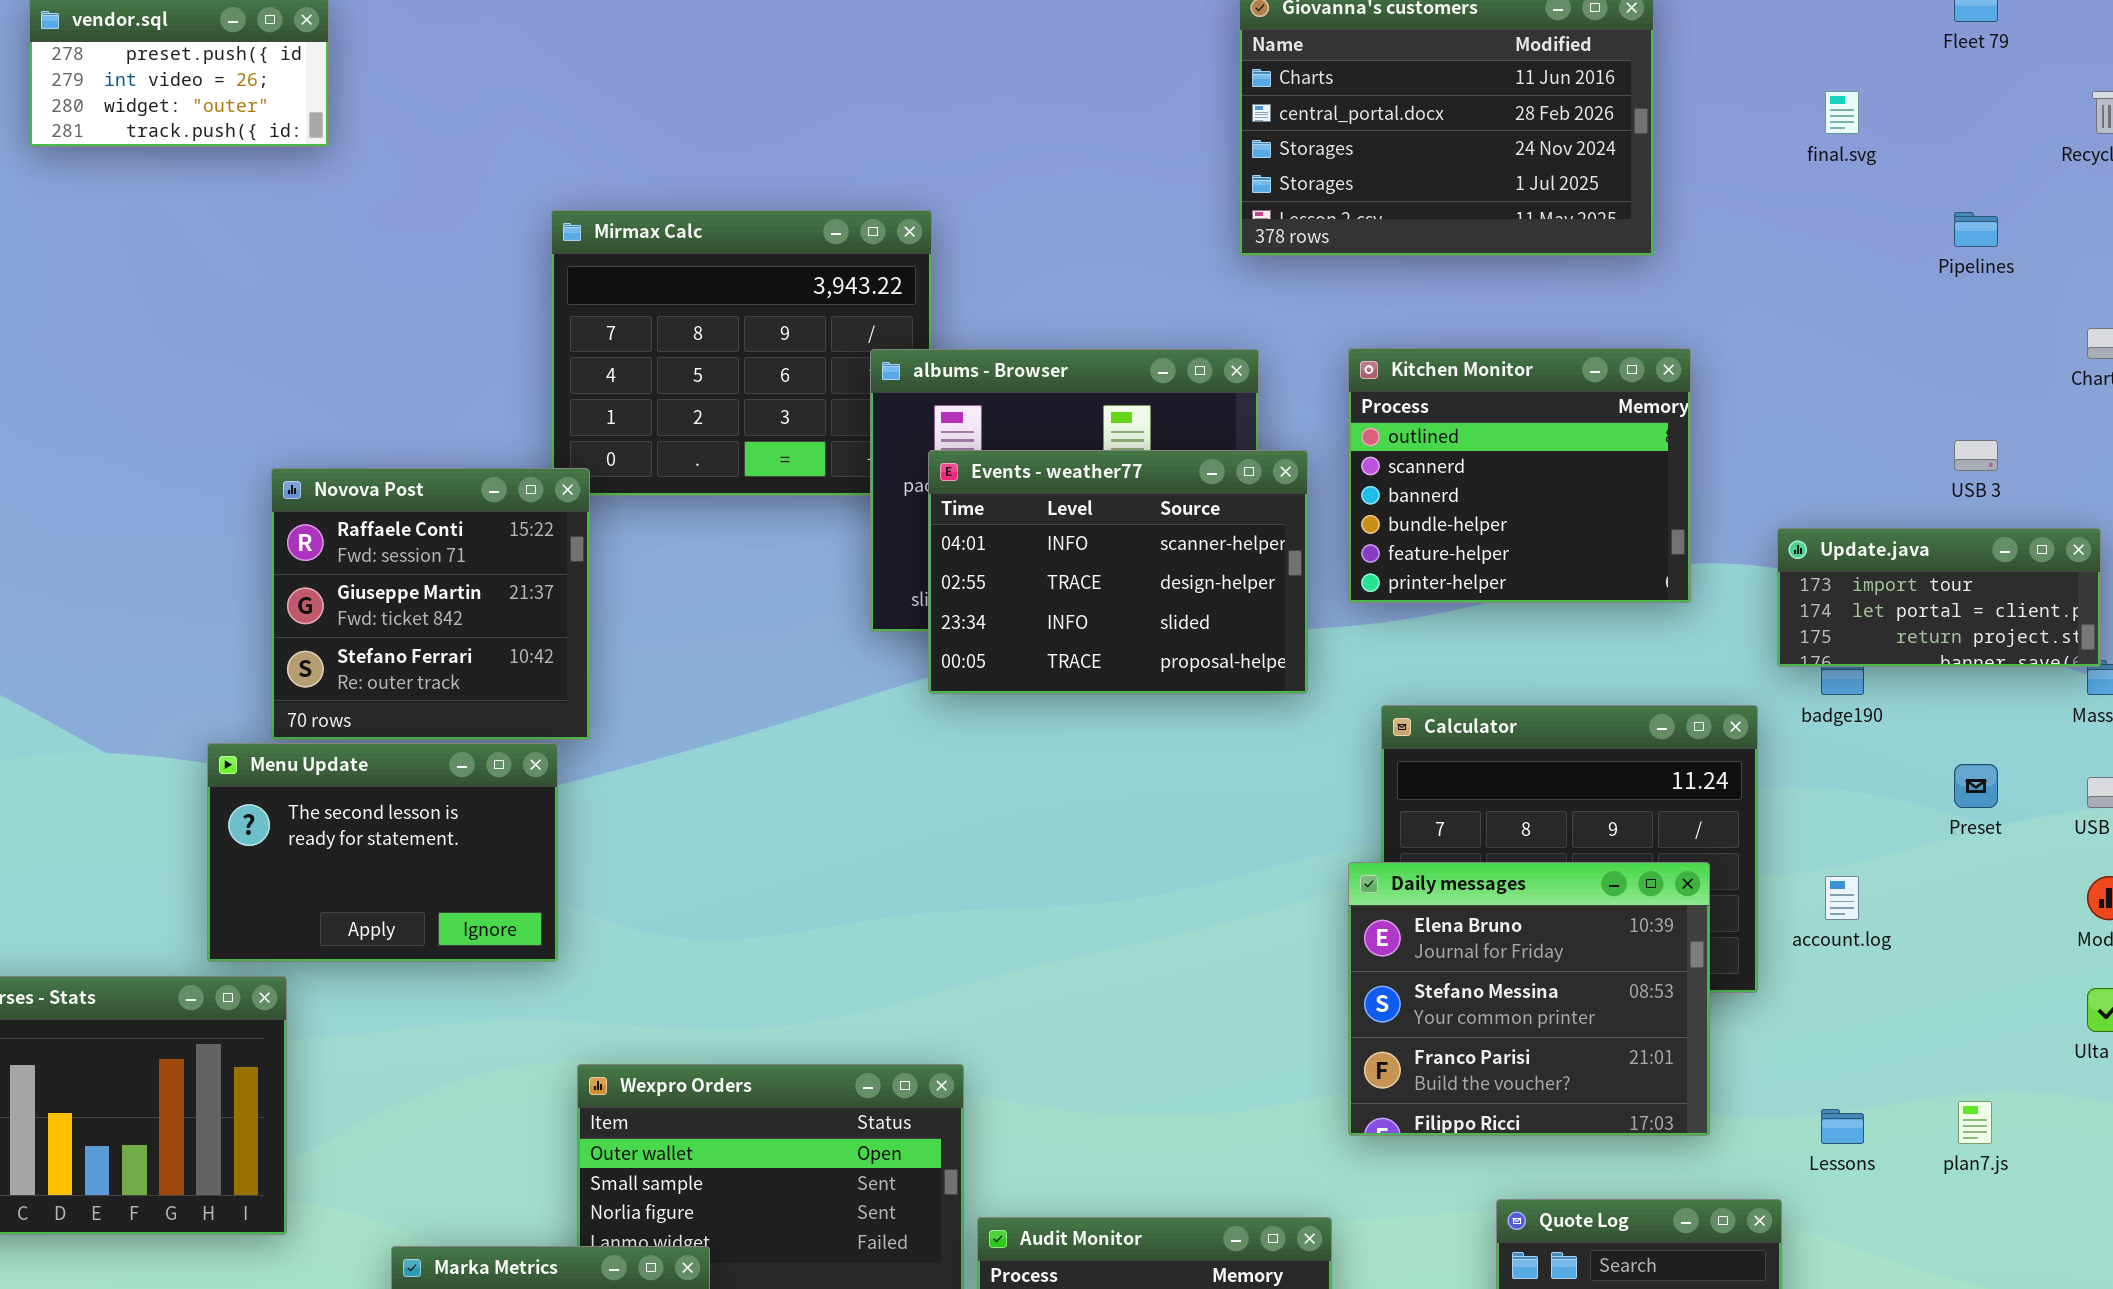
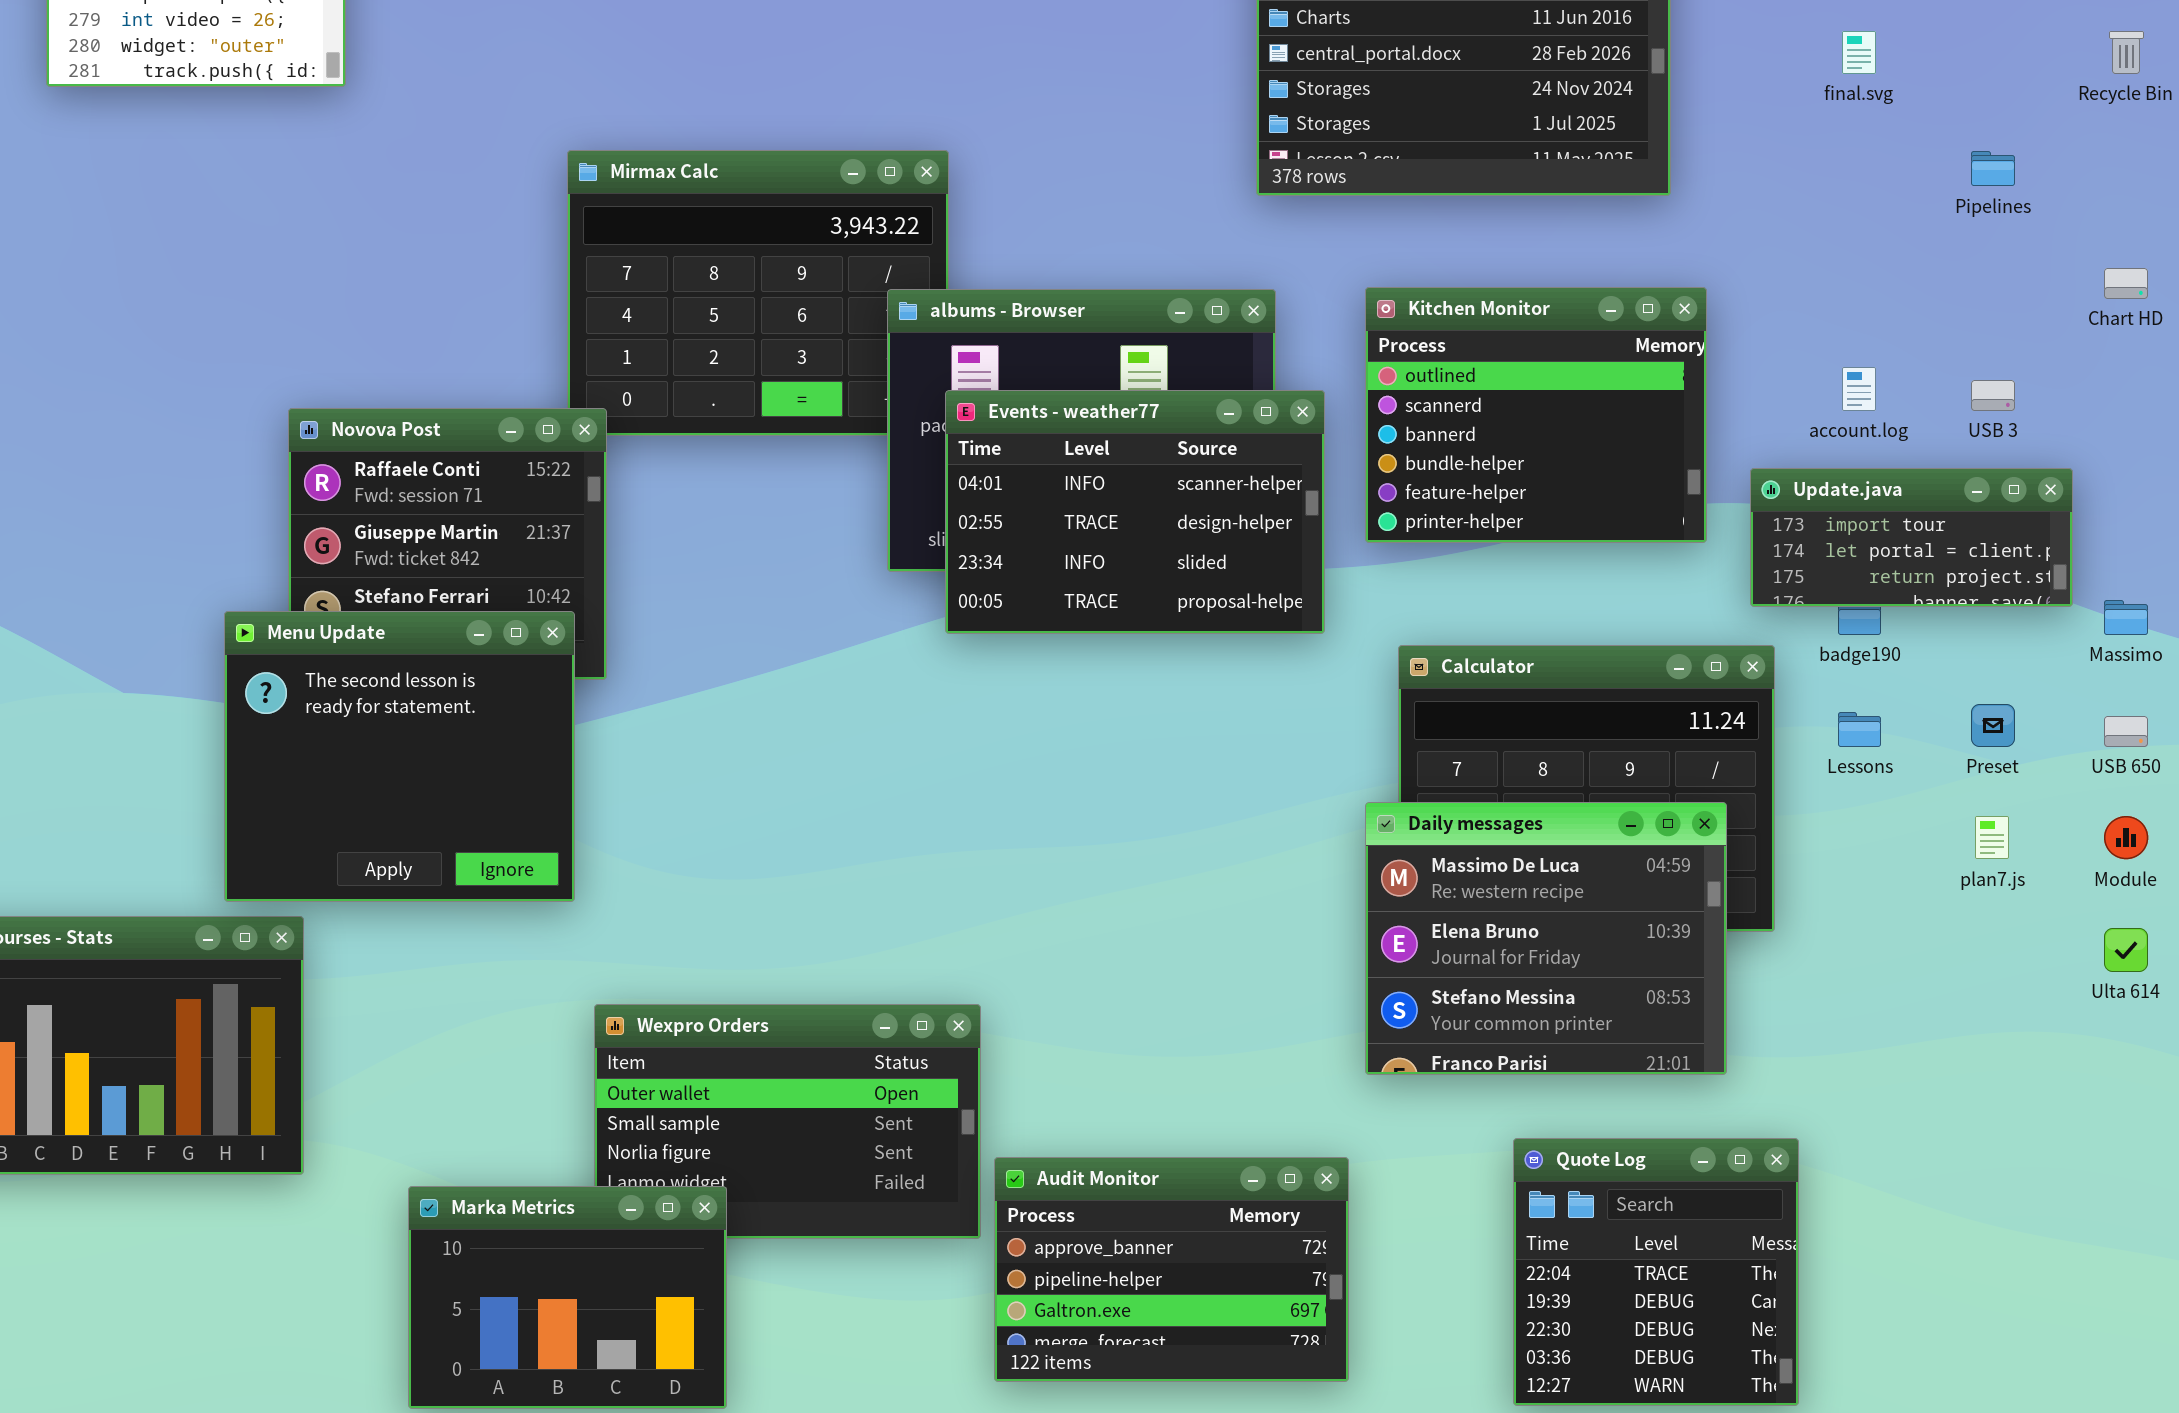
Update.java: [1777,528,2101,667] -> [1750,468,2073,607], moved
Menu Update: [207,743,558,962] -> [224,611,575,902], resized
Daily messages: [1348,862,1710,1136] -> [1365,802,1727,1075], scrolled up 1 row
account.log: [1825,876,1859,920] -> [1842,367,1876,411], moved
plan7.js: [1958,1101,1992,1144] -> [1975,816,2009,859], moved
Lessons: [1821,1109,1864,1144] -> [1838,712,1881,747], moved

